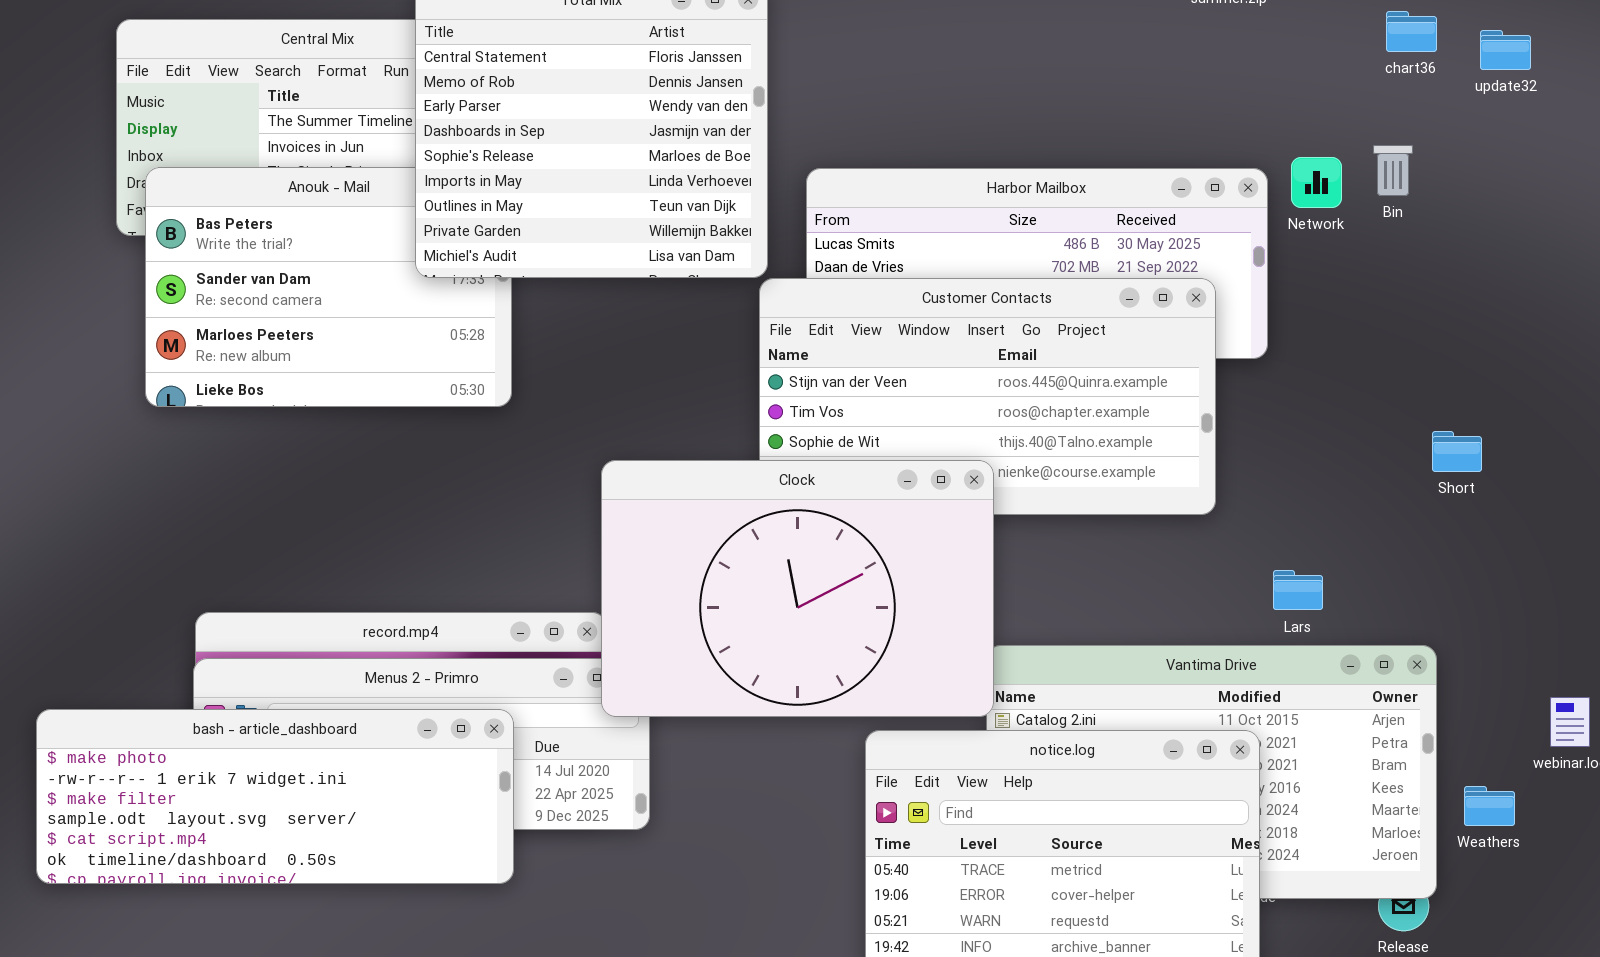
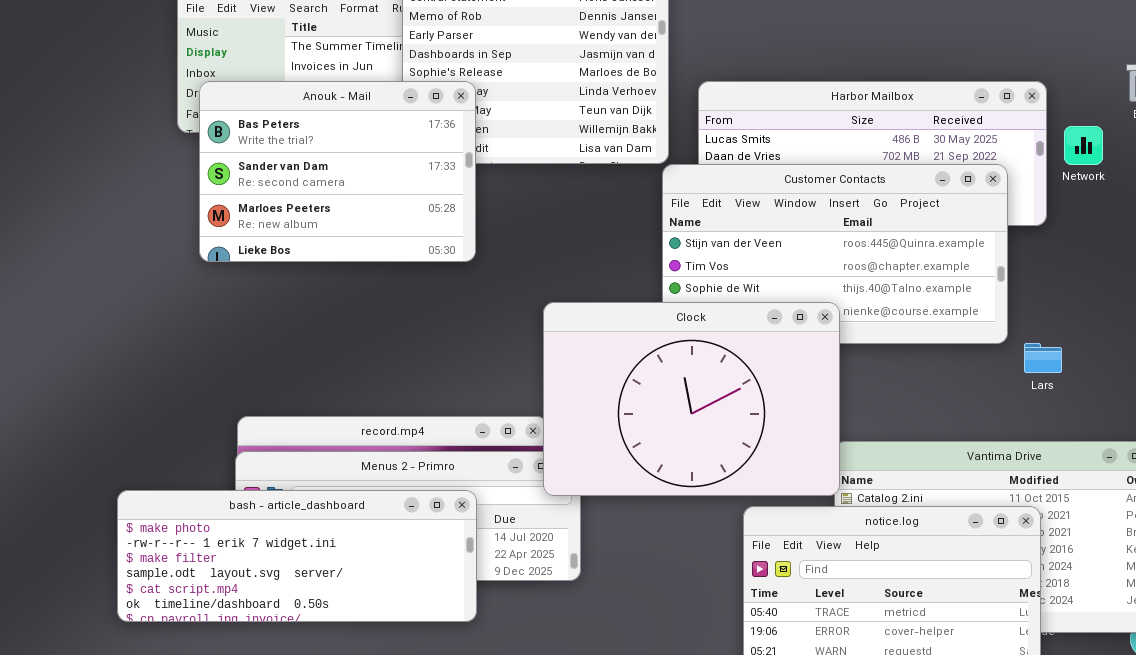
Network: [1291,157,1342,208] -> [1064,126,1103,165], moved
Anouk - Mail: [145,167,512,407] -> [199,81,476,262], raised
Lars: [1273,570,1323,610] -> [1024,343,1062,373], moved

